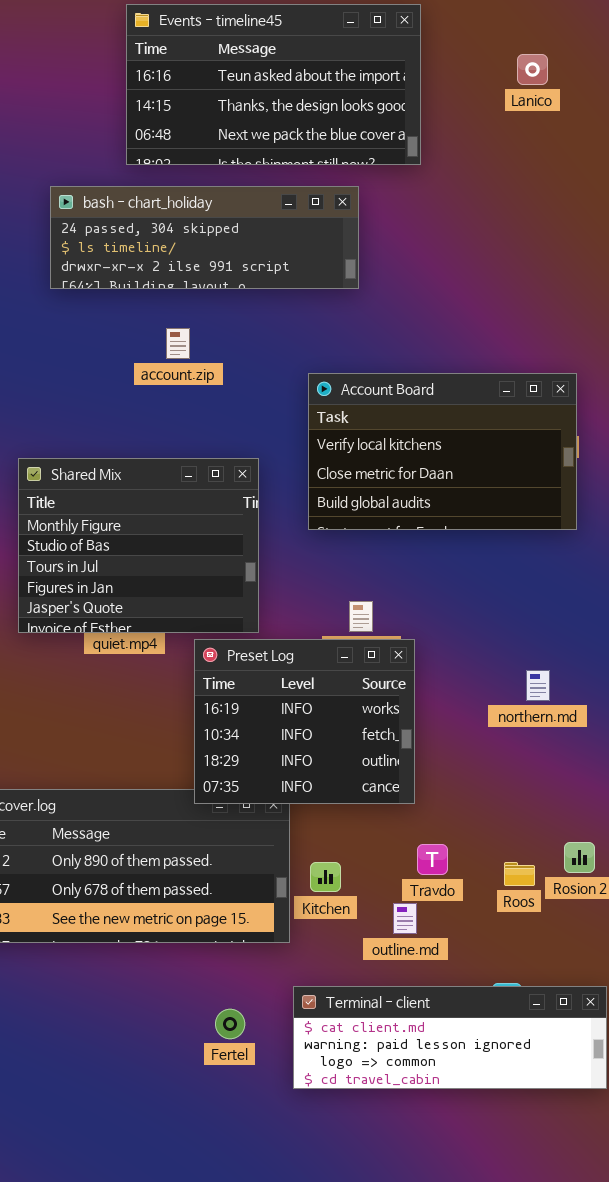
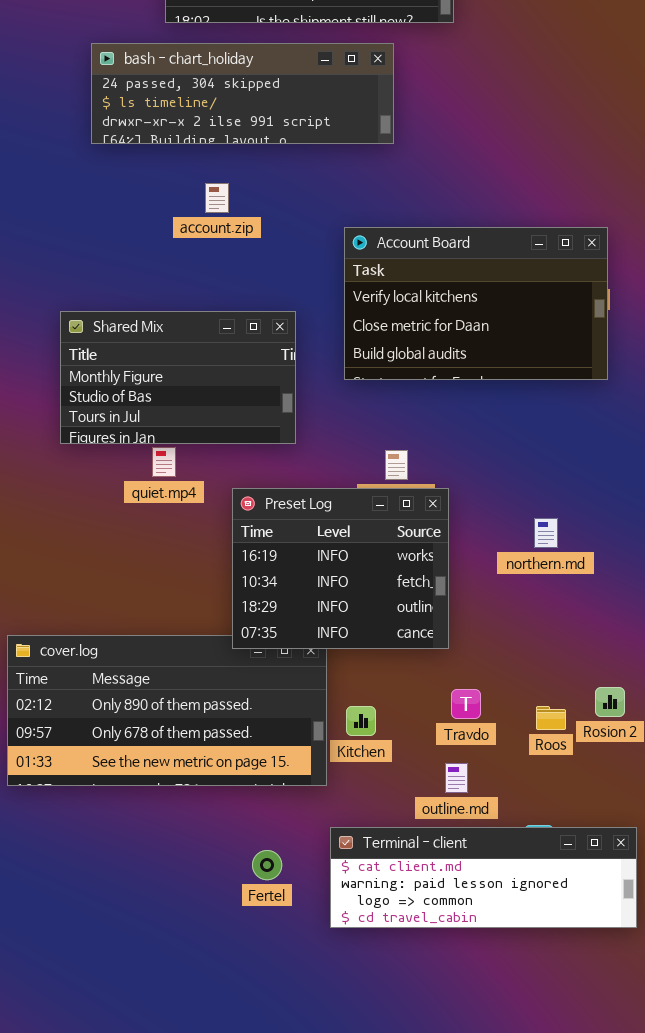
Shared Mix: [18,458,259,633] -> [60,311,296,444], resized
northern.md: [526,670,550,701] -> [534,518,558,548], moved
outline.md: [393,903,417,934] -> [445,763,468,793], moved

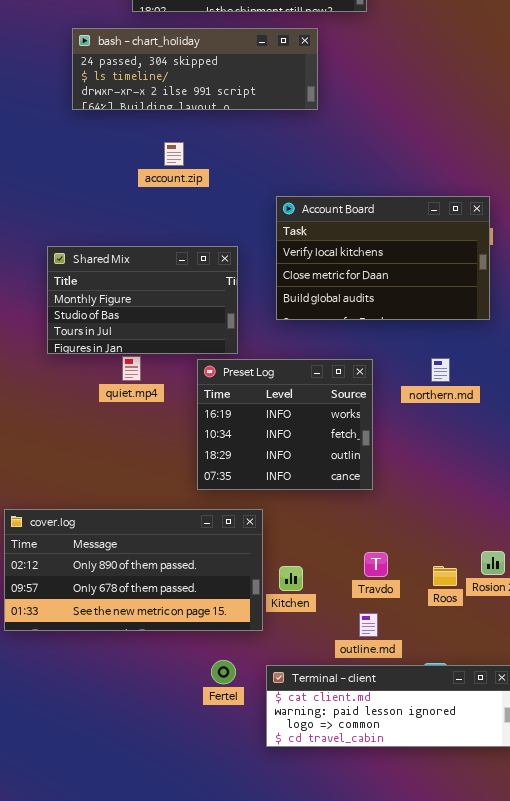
Account Board: [344,227,608,380] -> [276,196,490,320], moved
Preset Log: [232,488,449,649] -> [197,359,373,490], moved
northern.md: [534,518,558,548] -> [431,358,450,382], moved
Fertel: [252,850,282,880] -> [211,660,236,684], moved

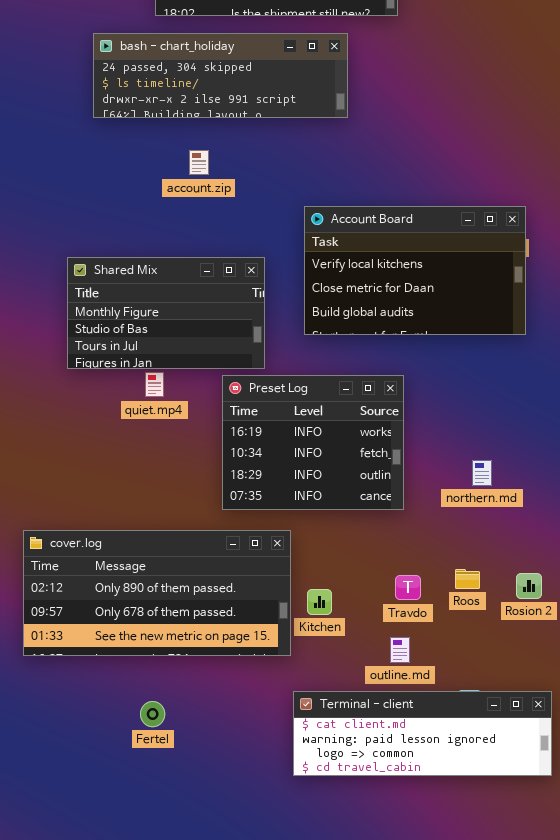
northern.md: [431,358,450,382] -> [472,460,492,486], moved
Roos: [433,566,457,586] -> [455,569,480,589], moved
Fertel: [211,660,236,684] -> [140,701,165,727], moved

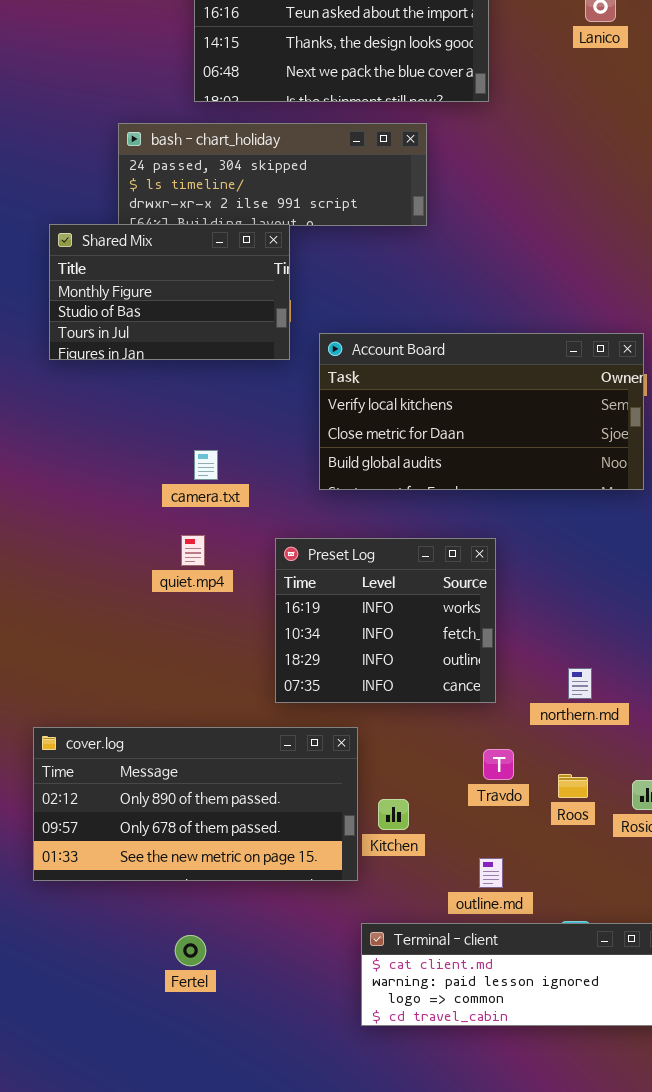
Account Board: [304,206,526,335] -> [319,333,644,490], resized
Shared Mix: [67,257,265,369] -> [49,224,290,360], moved
northern.md: [472,460,492,486] -> [568,668,592,699], moved
Travdo: [395,575,421,600] -> [483,749,514,780], moved

